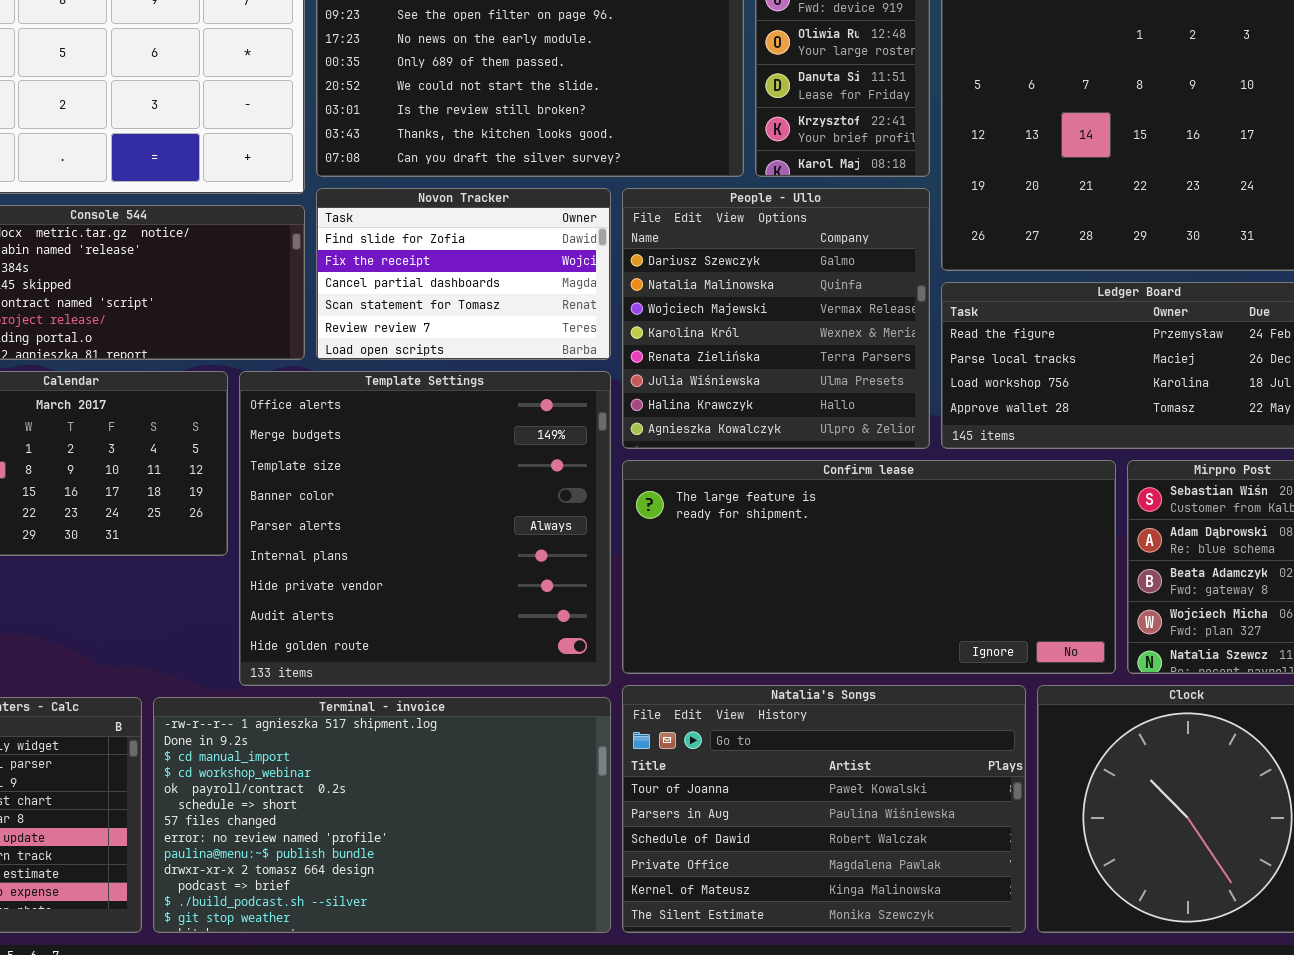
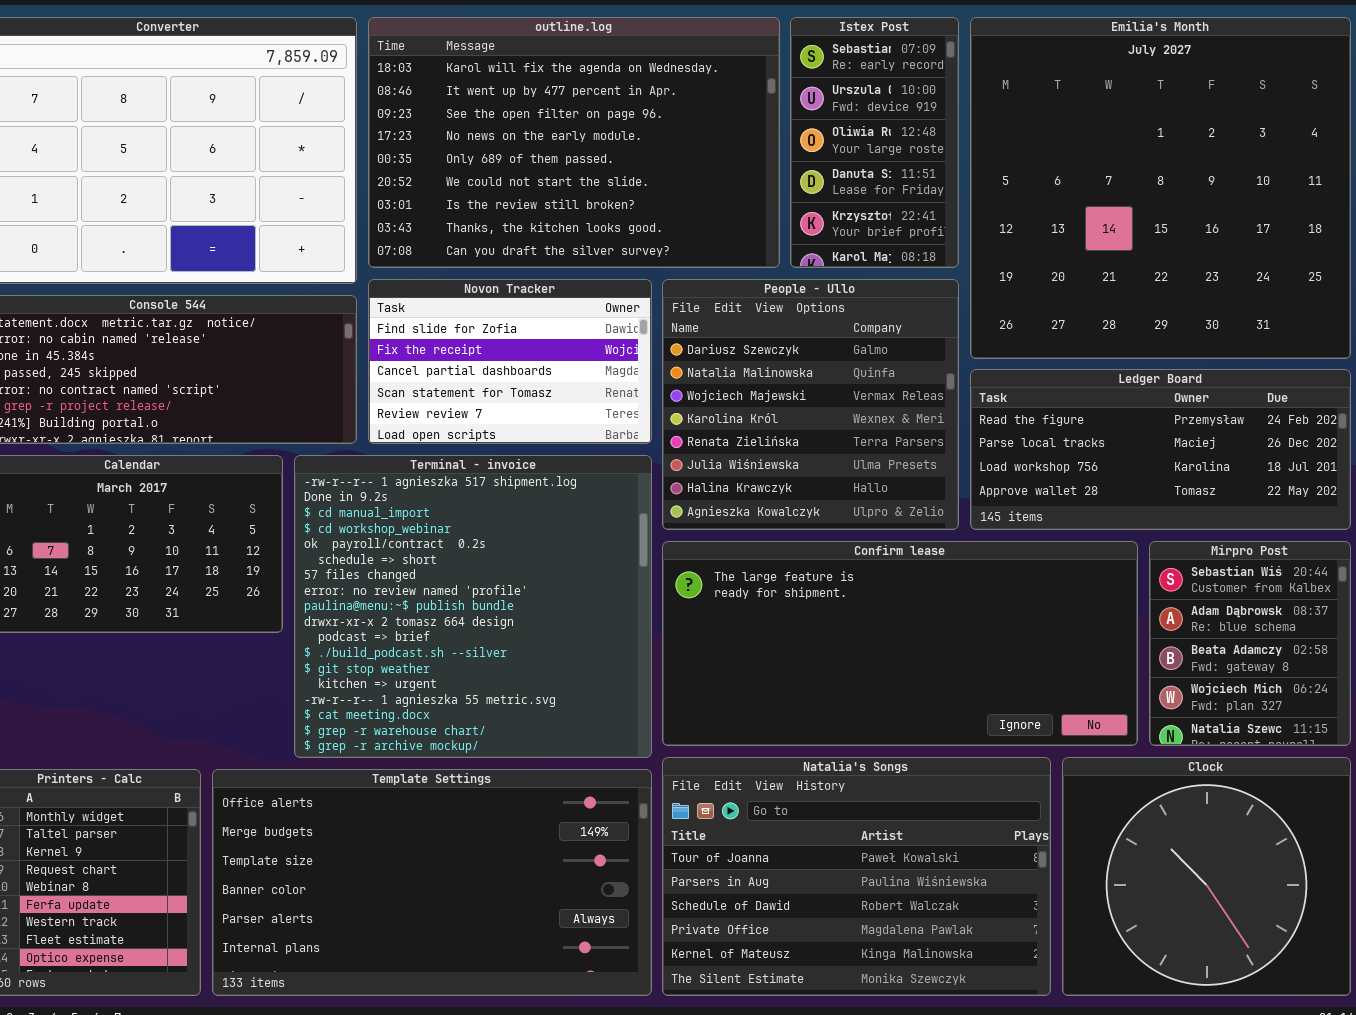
Template Settings: [239,371,611,686] -> [212,769,652,996], moved, resized
Terminal - invoice: [153,697,611,933] -> [294,455,652,758], moved, resized

